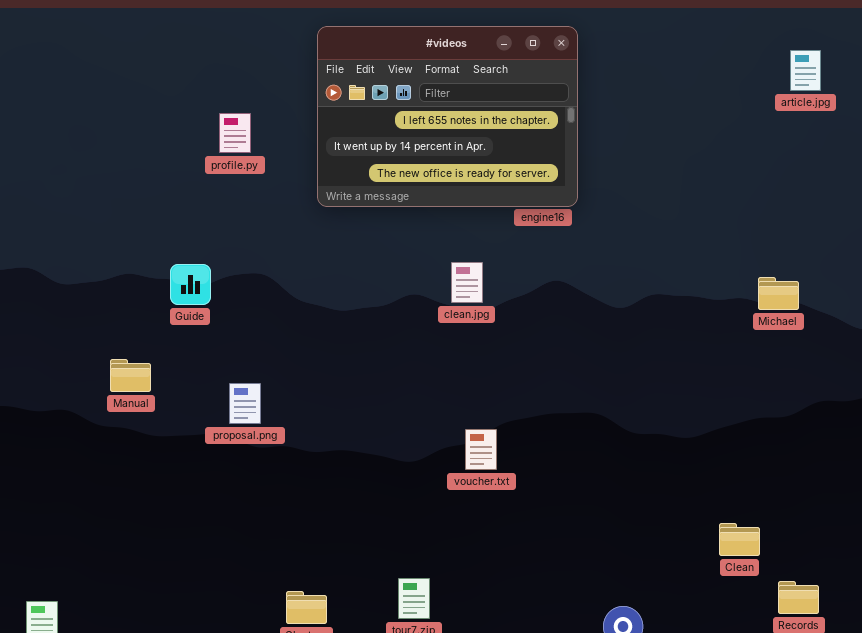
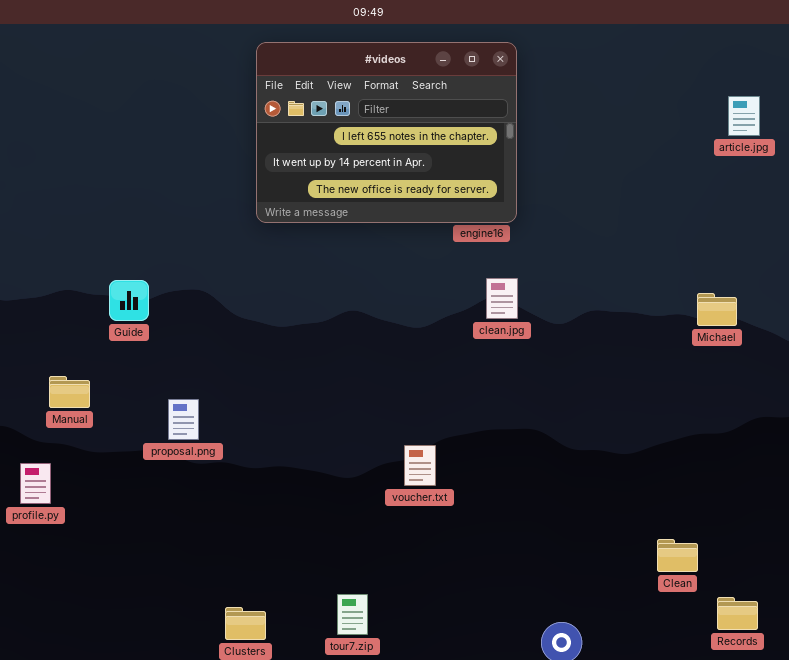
article.jpg: [790,50,821,91] -> [728,96,760,136], moved
profile.py: [219,113,251,153] -> [20,463,51,504], moved
clean.jpg: [451,262,483,303] -> [486,278,518,319], moved

